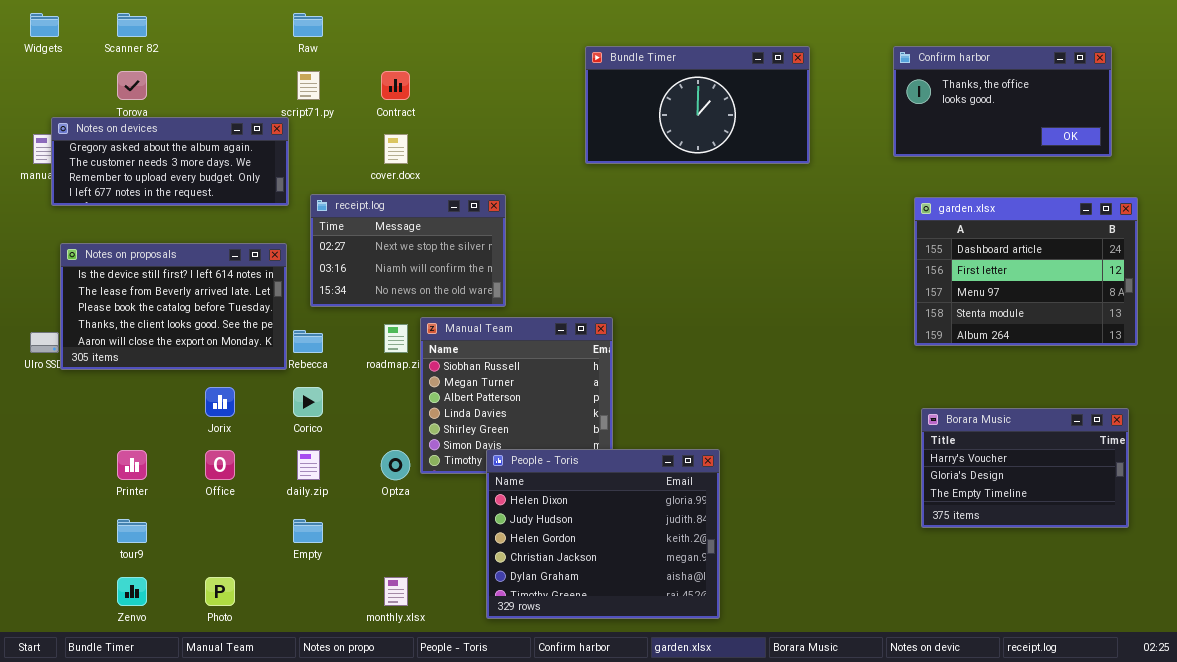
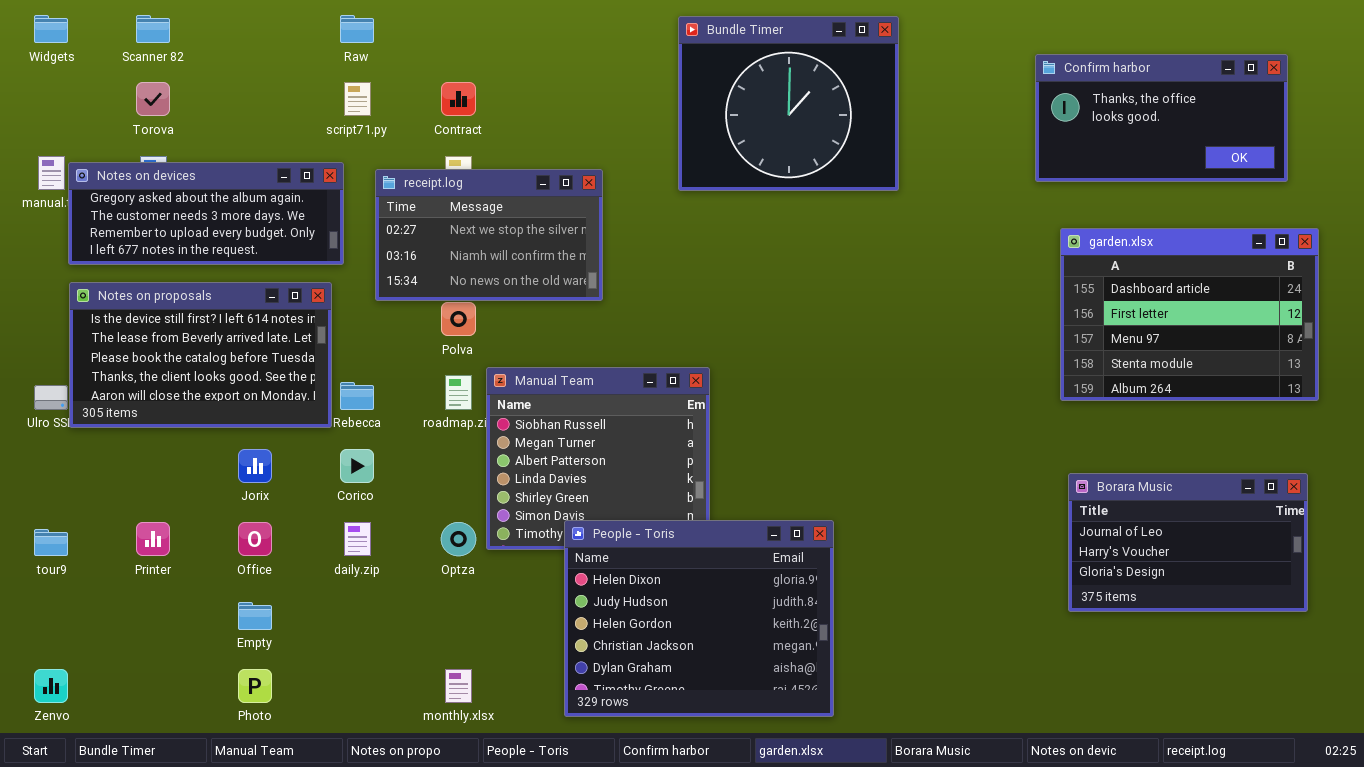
Bundle Timer: [585,46,810,164] -> [678,16,899,191], resized
Notes on devices: [51,117,289,206] -> [68,162,344,265], moved
receipt.log: [310,194,506,307] -> [375,169,603,301], moved
Borara Music: [921,408,1129,528] -> [1068,473,1308,612], scrolled up 1 row
tour9: [117,519,147,543] -> [34,529,68,556], moved
Empty: [293,519,323,543] -> [238,602,272,630], moved
Zenvo: [117,577,147,606] -> [34,669,68,703], moved

